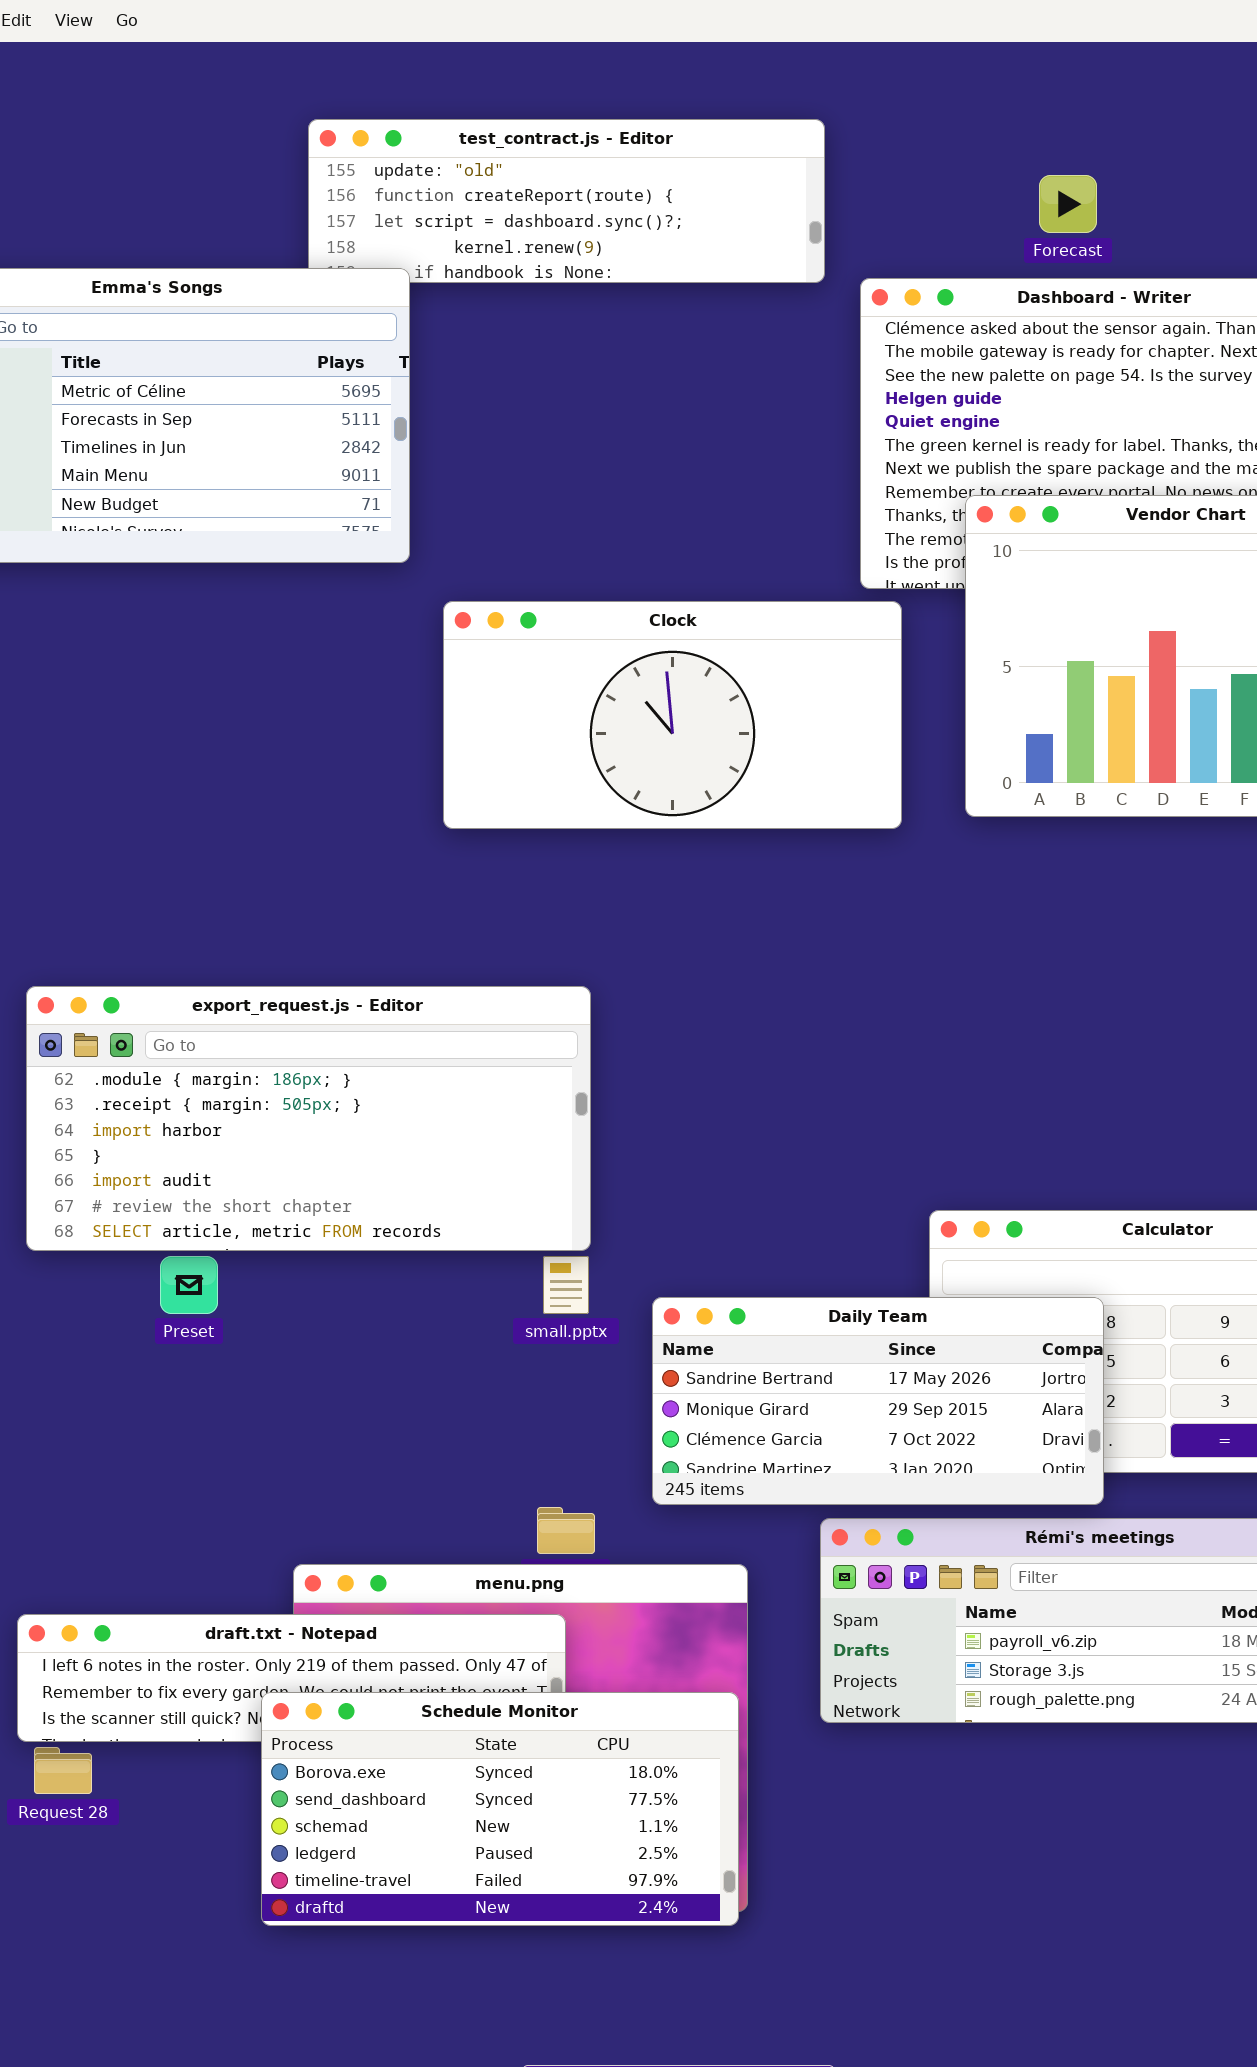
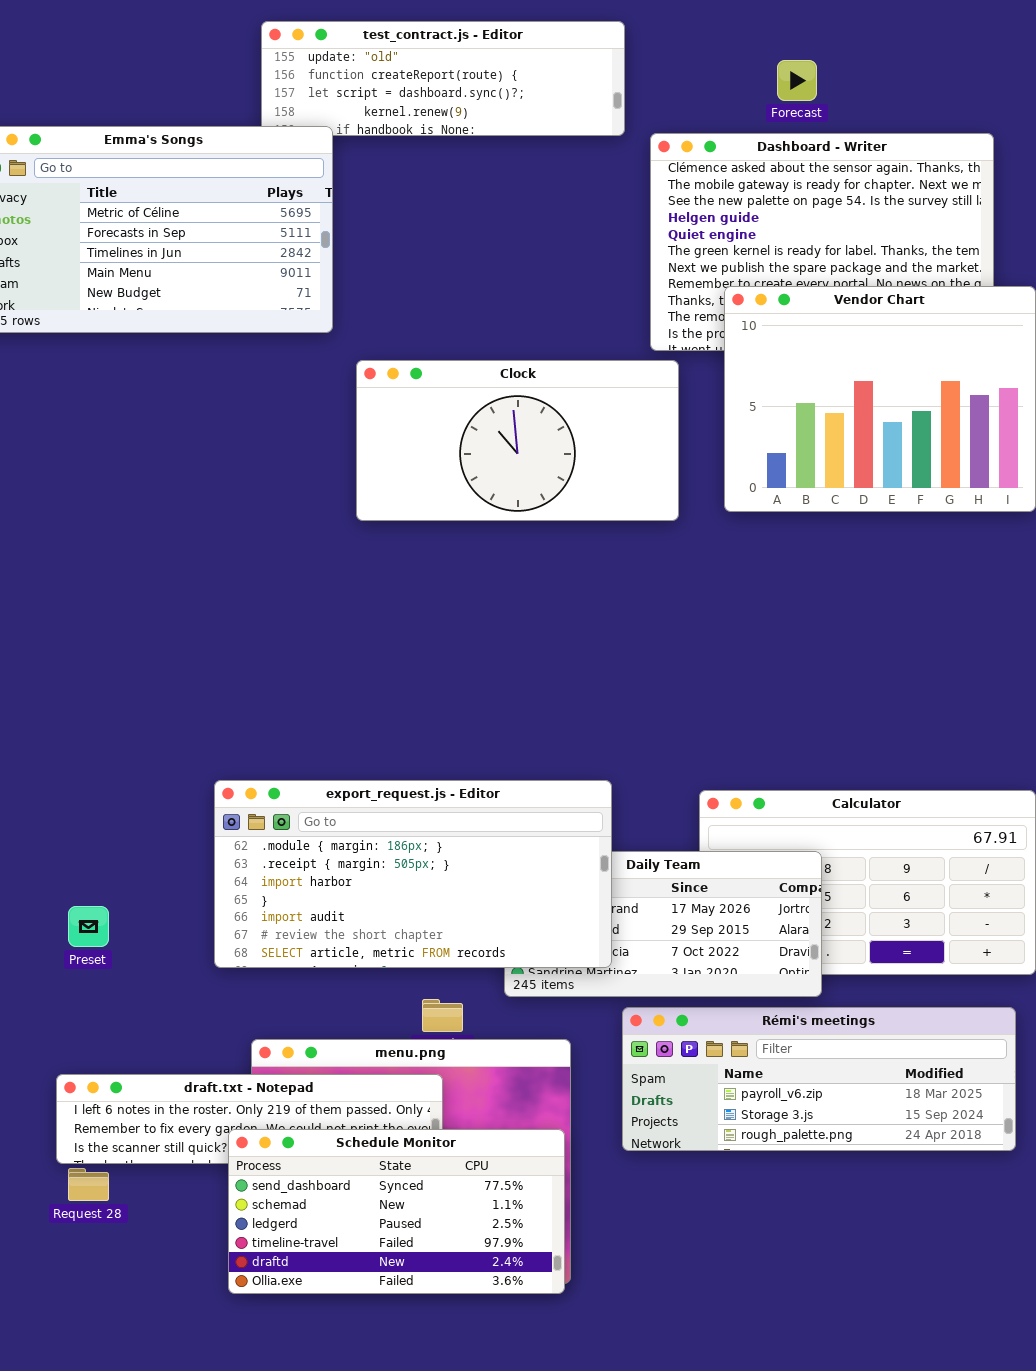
export_request.js - Editor: [26,986,591,1251] -> [214,780,612,968], moved
Preset: [160,1256,218,1314] -> [68,906,109,947], moved
Schedule Monitor: [261,1692,739,1926] -> [228,1129,565,1294], scrolled down 1 row

